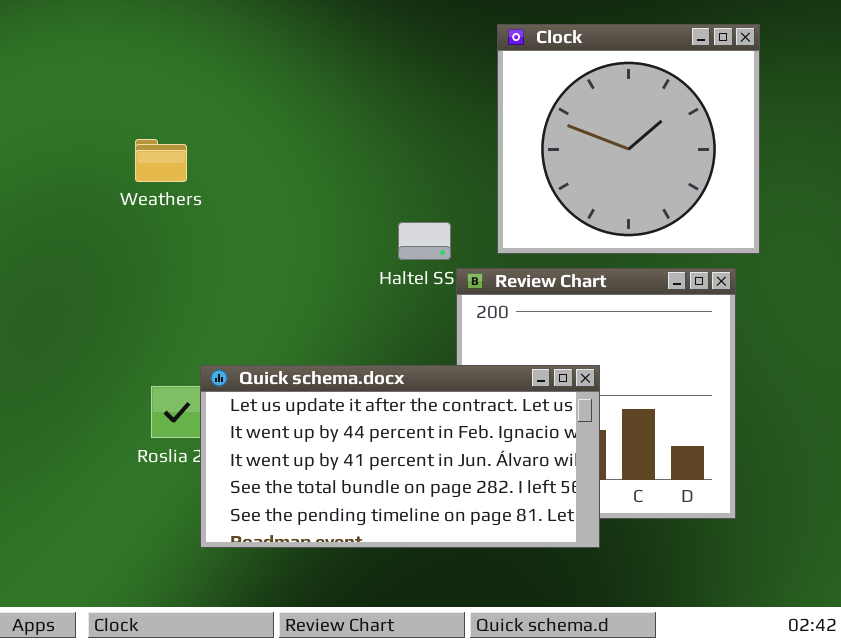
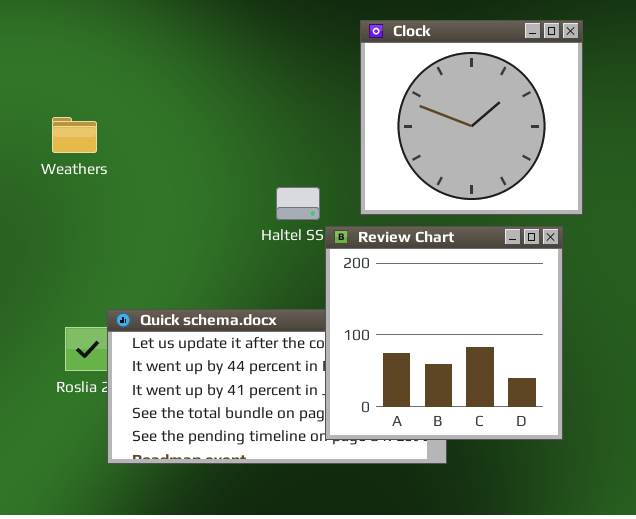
Review Chart: [456,268,736,519] -> [325,226,563,440], raised

